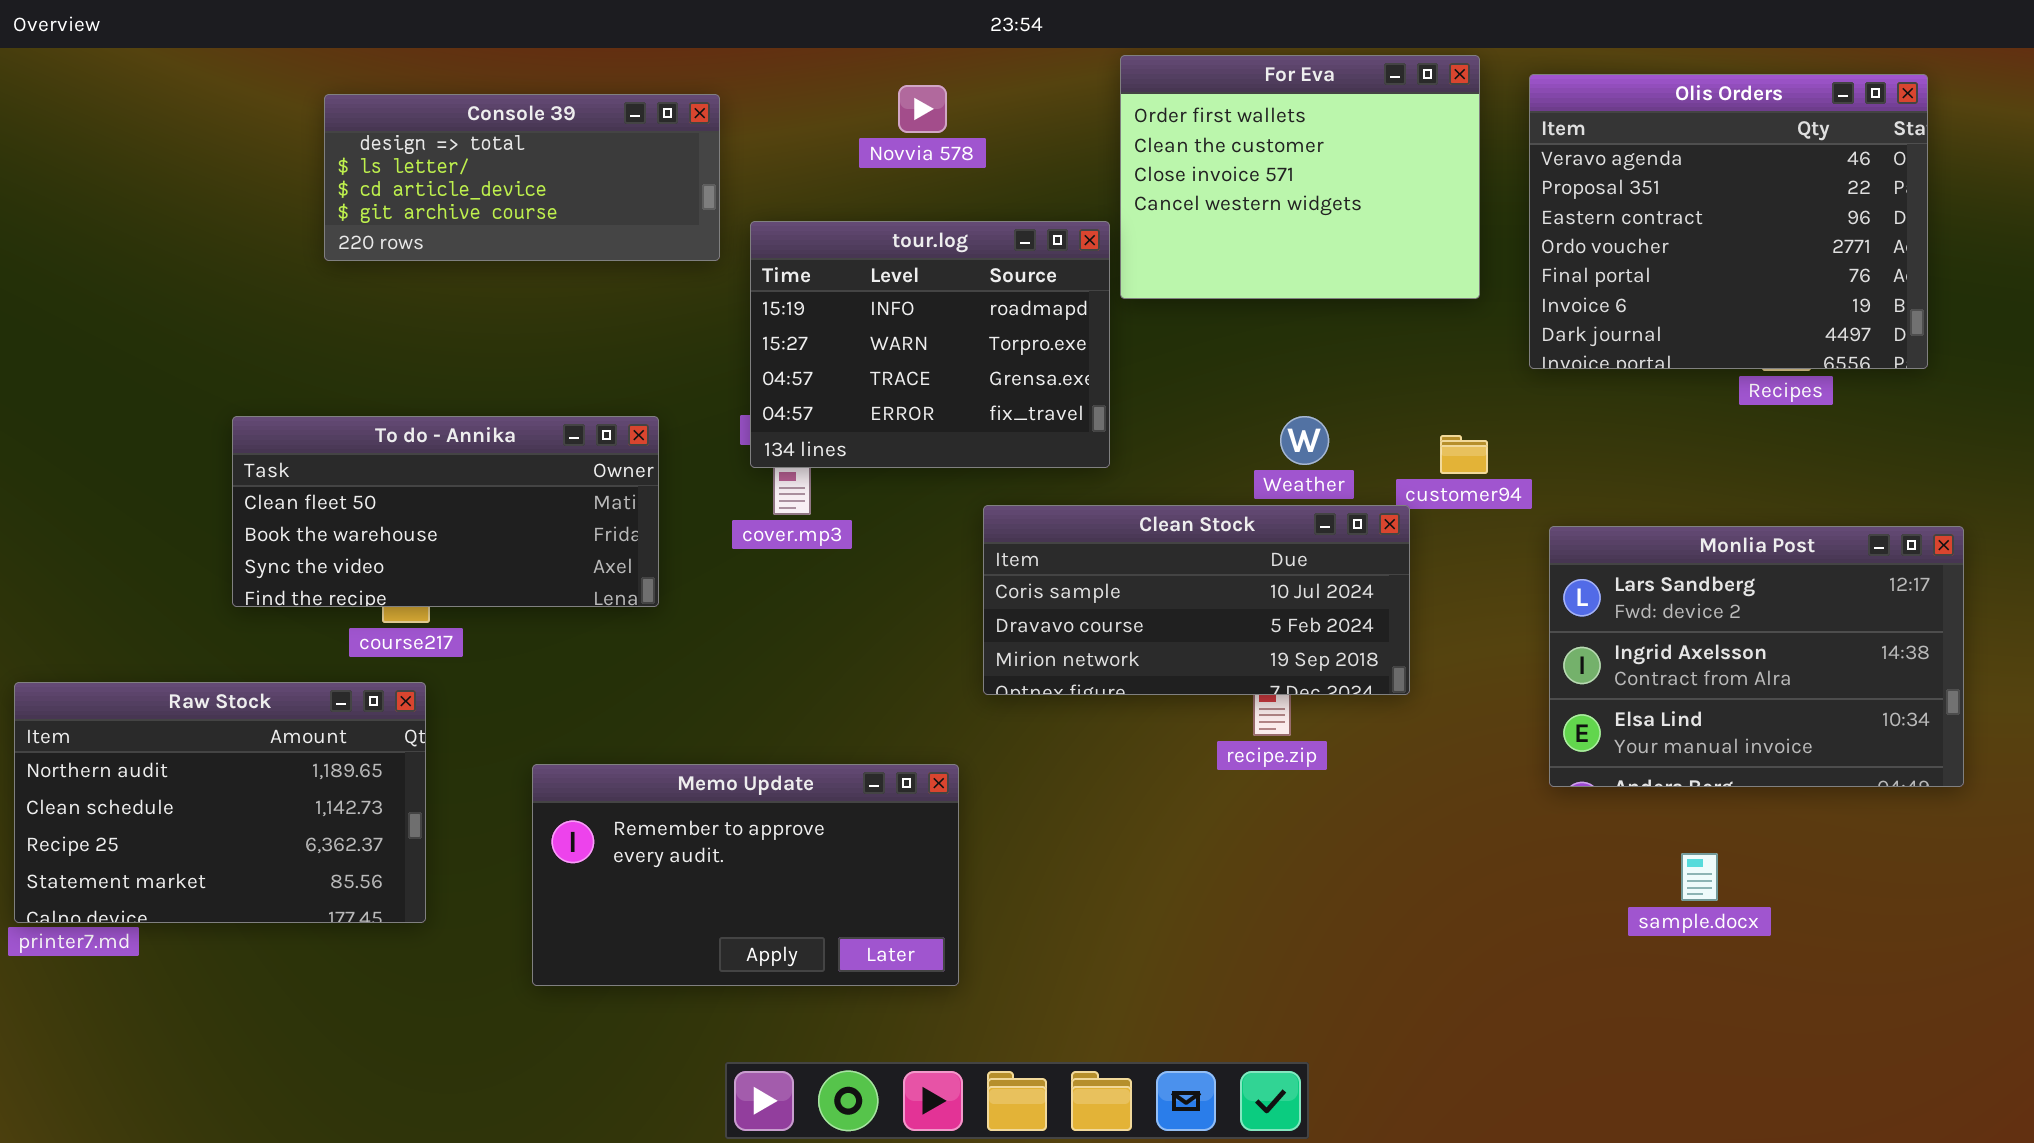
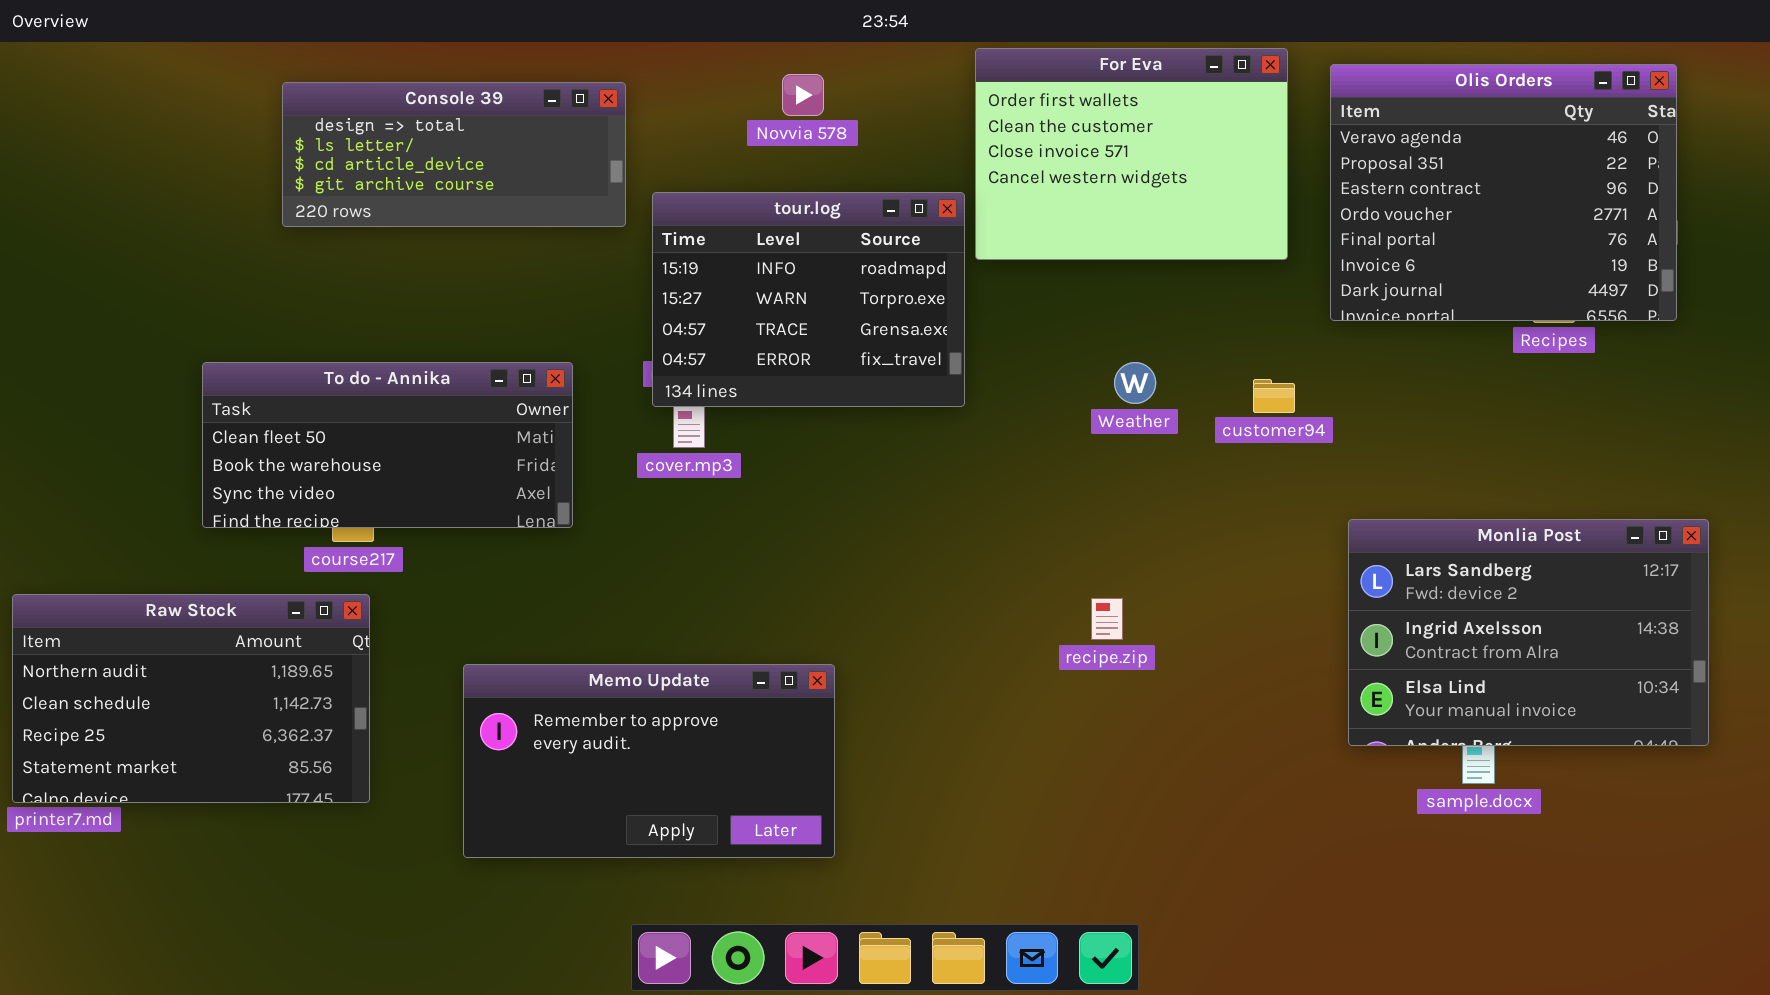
Clean Stock: [983,505,1410,695] -> none, closed
Monlia Post: [1549,526,1964,787] -> [1348,519,1709,746], moved

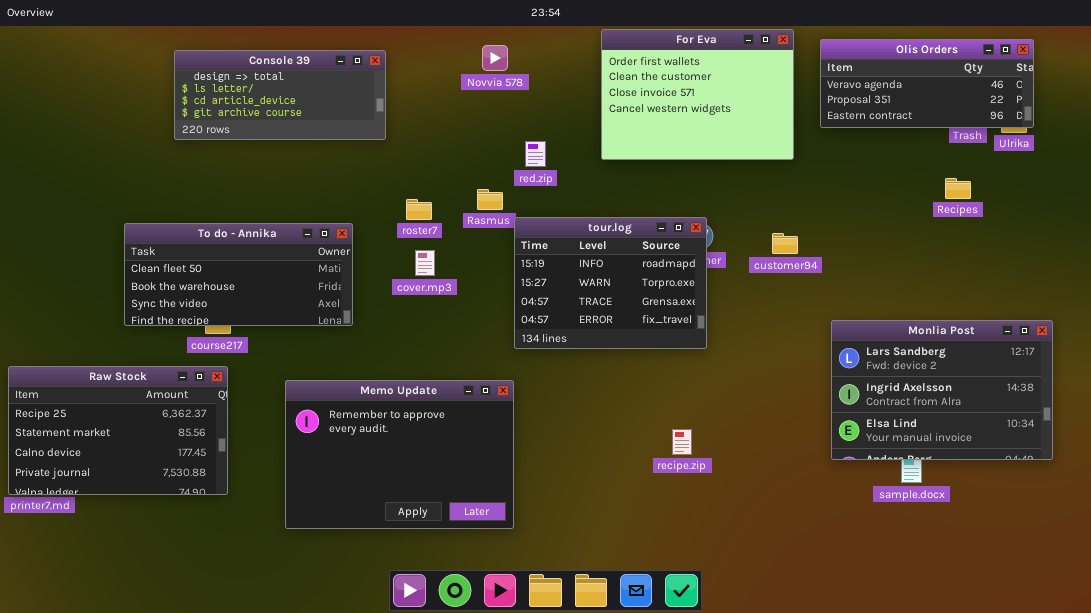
Olis Orders: [1330,64,1677,321] -> [820,39,1034,128], resized
tour.log: [652,192,965,407] -> [514,217,707,349], moved
Raw Stock: [12,594,370,803] -> [8,366,228,495], scrolled down 2 rows
recipe.zip: [1091,598,1123,640] -> [672,429,692,455], moved
Memo Update: [463,664,835,858] -> [285,380,514,529], resized

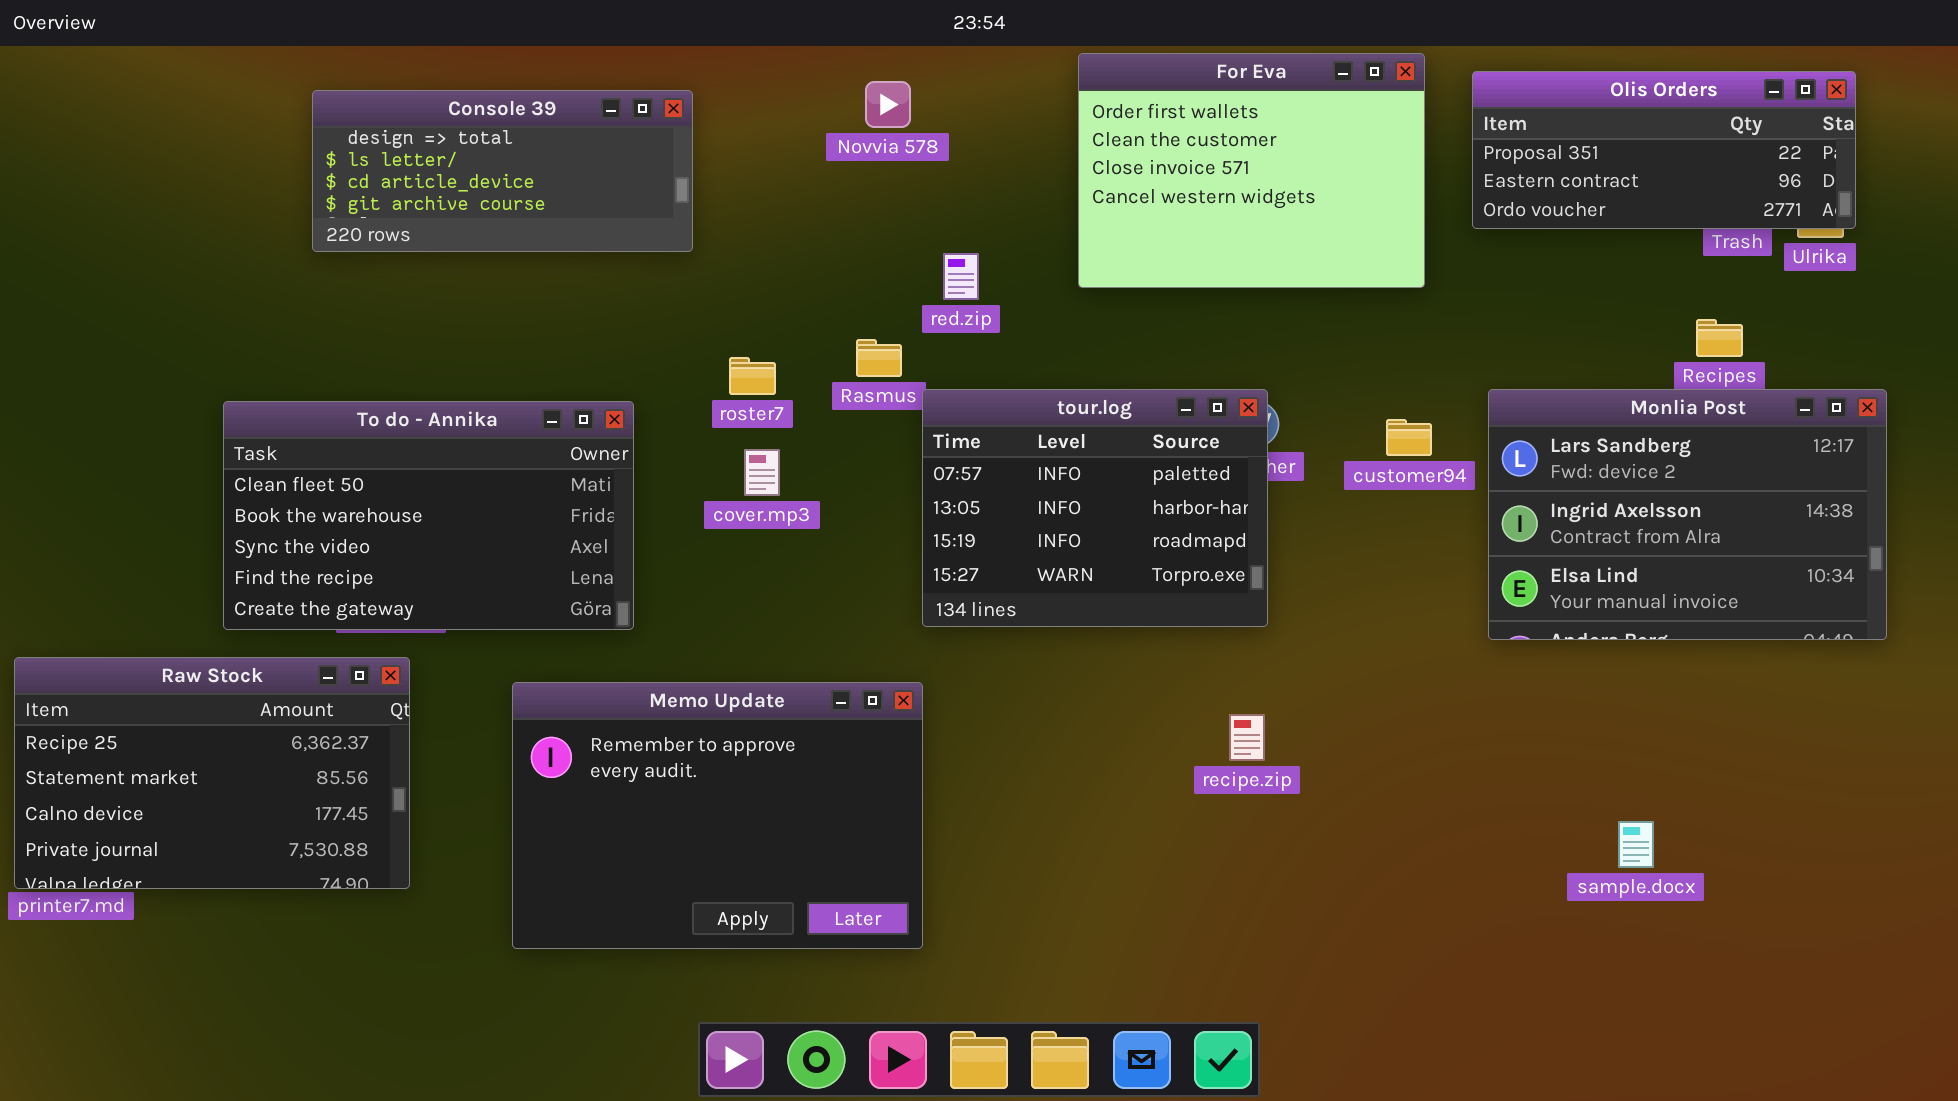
Olis Orders: [820,39,1034,128] -> [1472,71,1856,229], scrolled down 1 row
tour.log: [514,217,707,349] -> [922,389,1268,627], scrolled up 2 rows
To do - Annika: [124,223,353,326] -> [223,401,634,630], resized
Monlia Post: [831,320,1053,460] -> [1488,389,1887,640], moved
recipe.zip: [672,429,692,455] -> [1229,714,1265,761], moved

